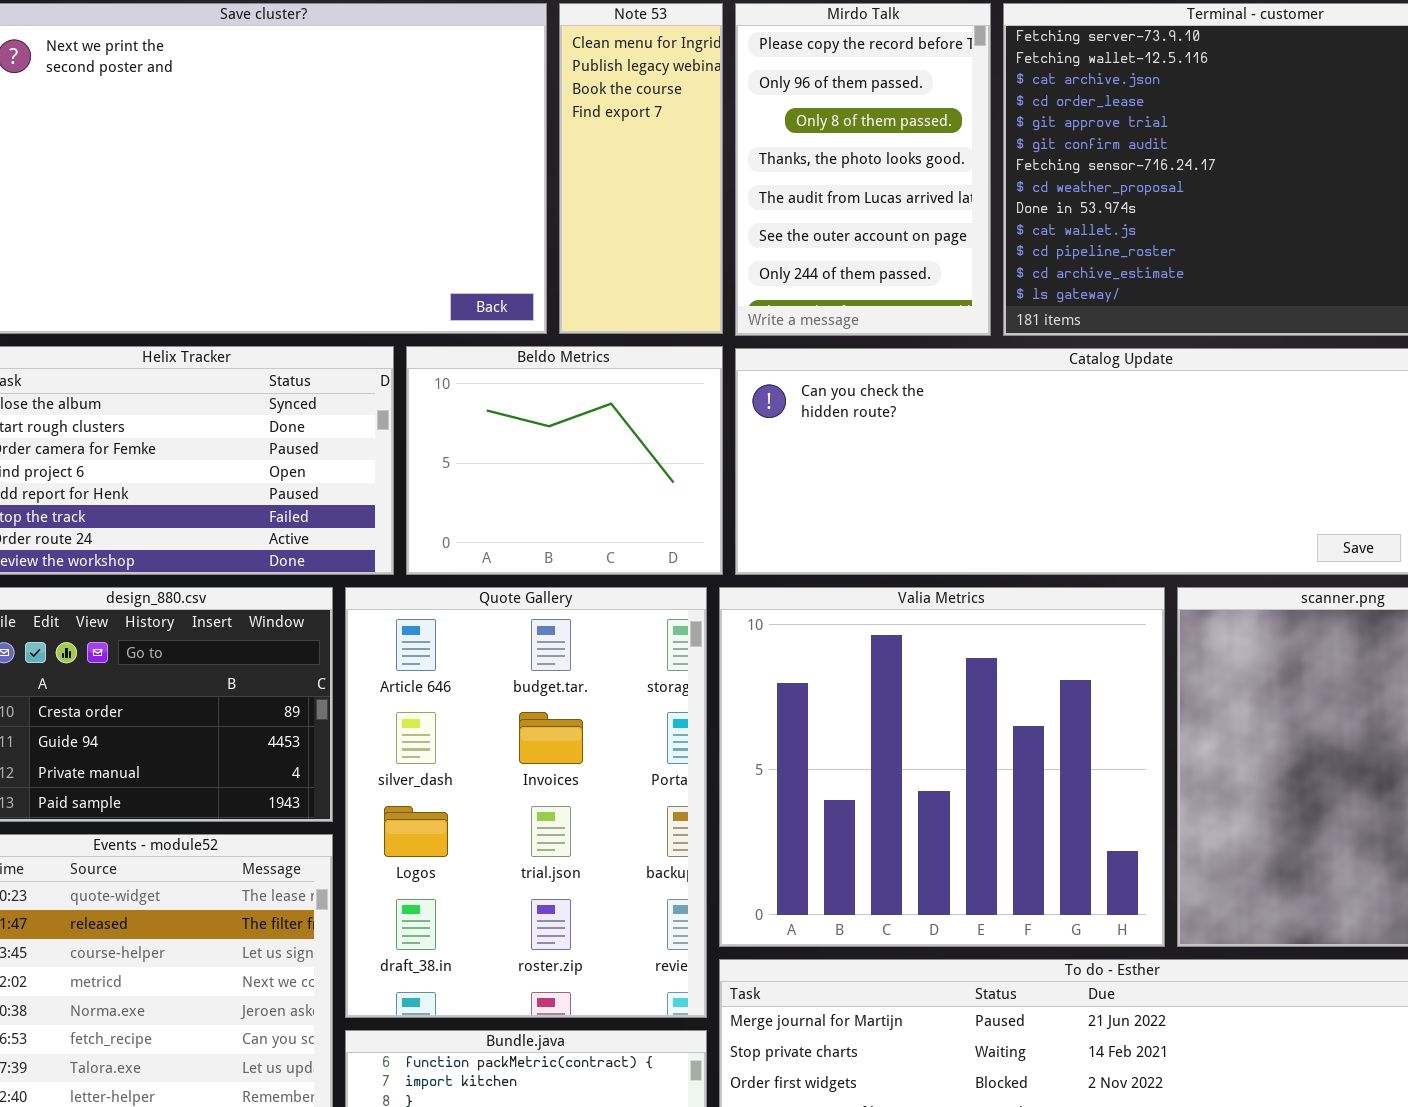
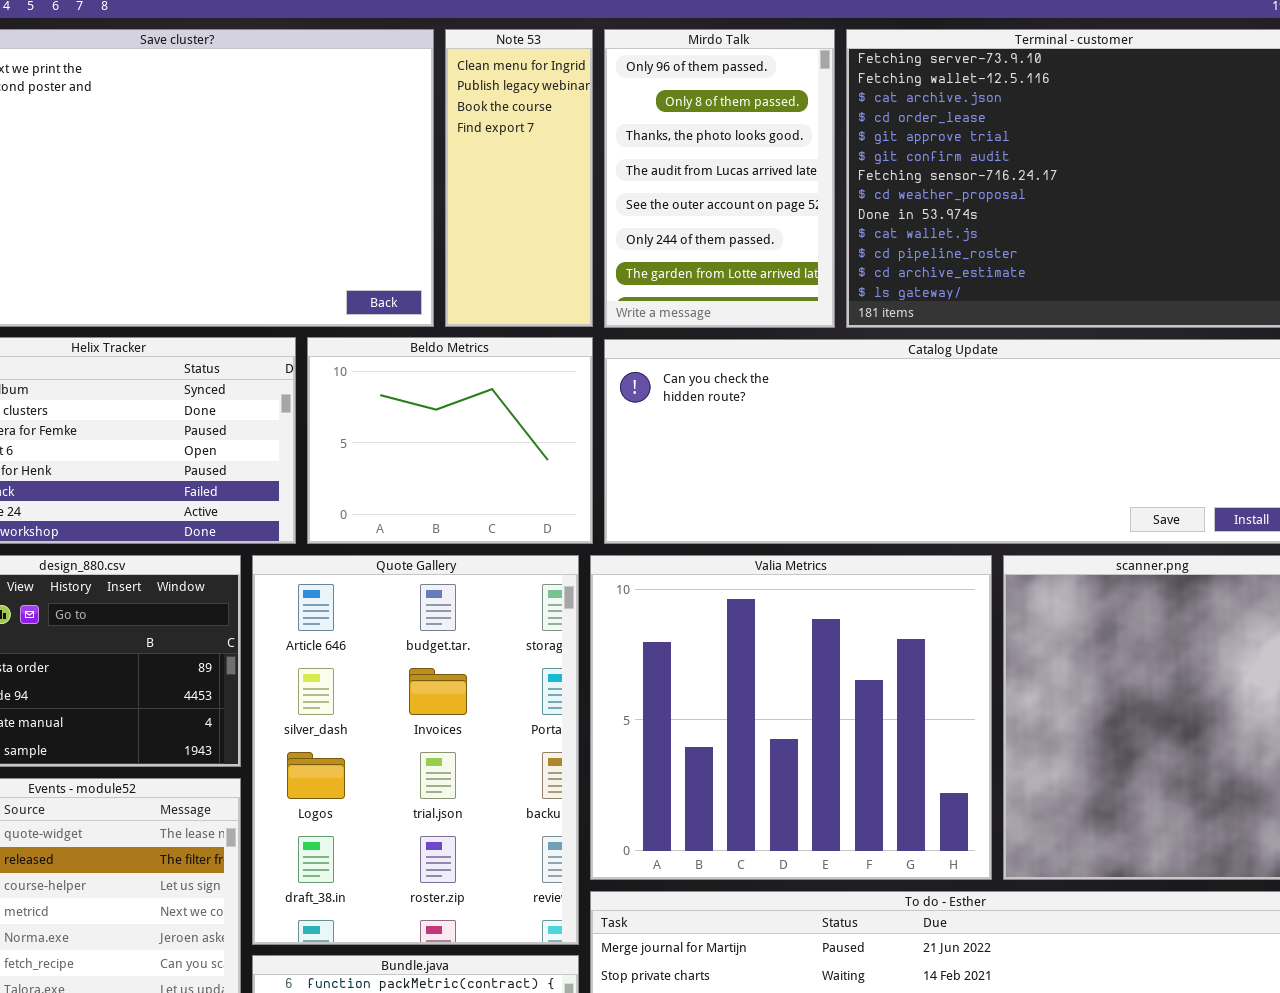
Mirdo Talk: [735,3,991,336] -> [604,29,835,328], scrolled down 1 row

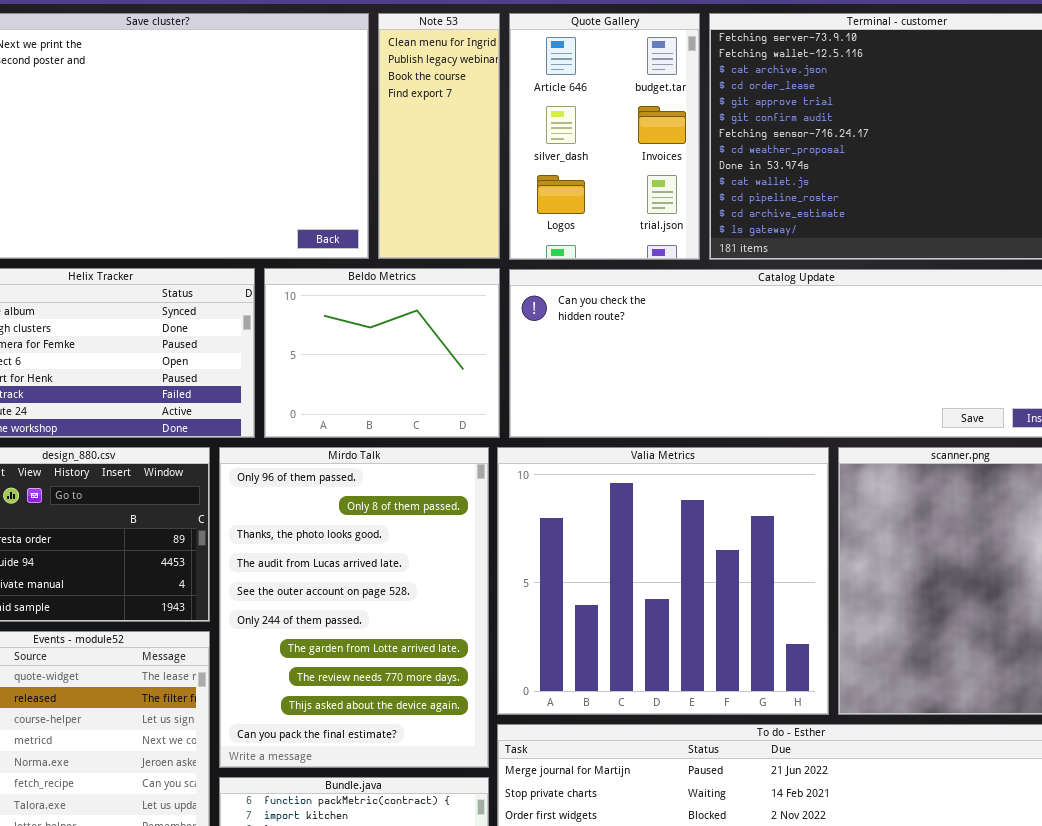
Mirdo Talk: [604,29,835,328] -> [219,447,489,768], moved, resized
Quote Gallery: [252,555,579,945] -> [509,13,700,260], moved, resized

